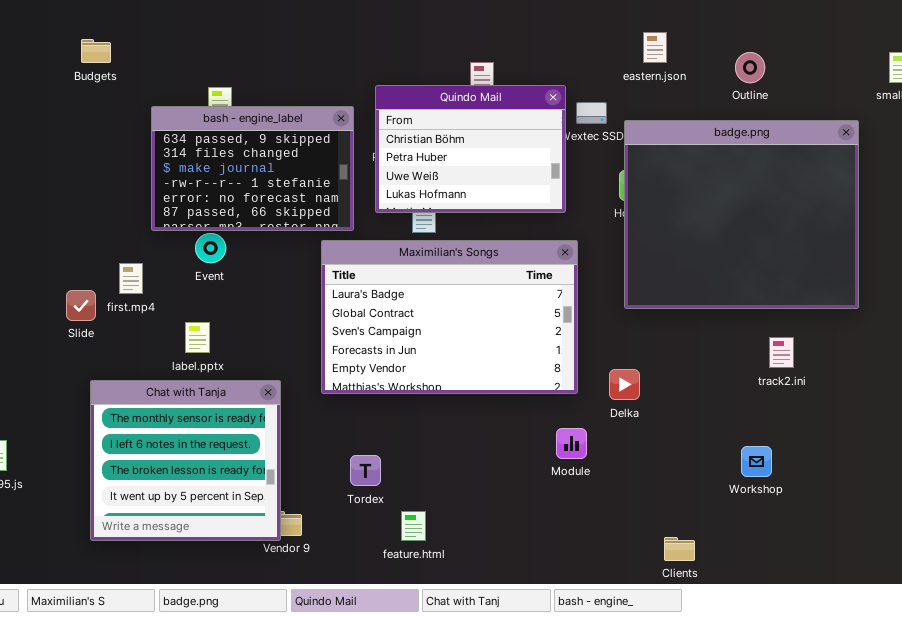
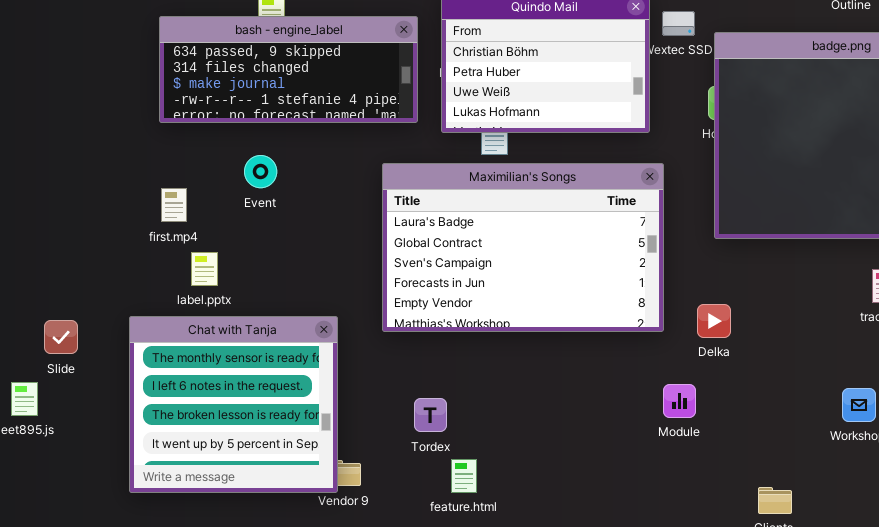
bash - engine_label: [151,106,354,231] -> [159,16,418,123], resized
Slide: [66,290,96,321] -> [44,320,78,354], moved
label.pptx: [185,322,210,353] -> [191,252,218,286], moved
Module: [556,428,587,459] -> [663,384,696,418], moved
feature.html: [401,511,426,541] -> [451,459,477,493], moved

